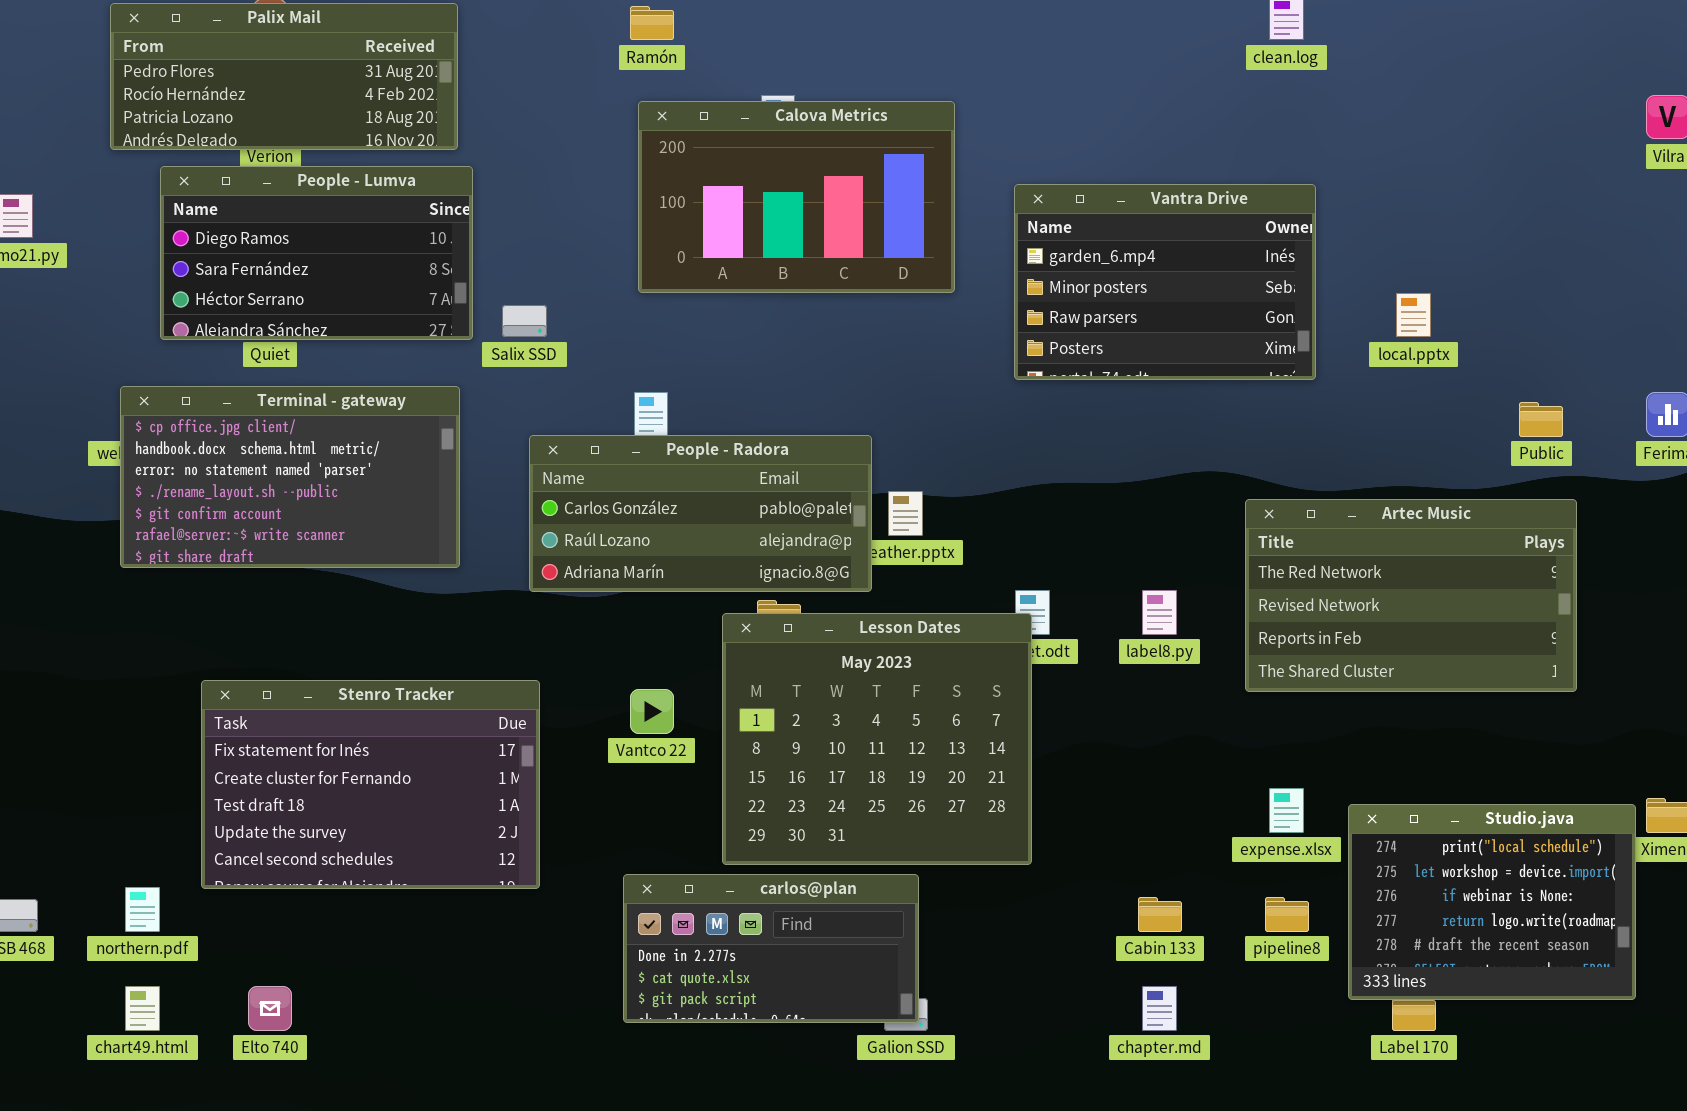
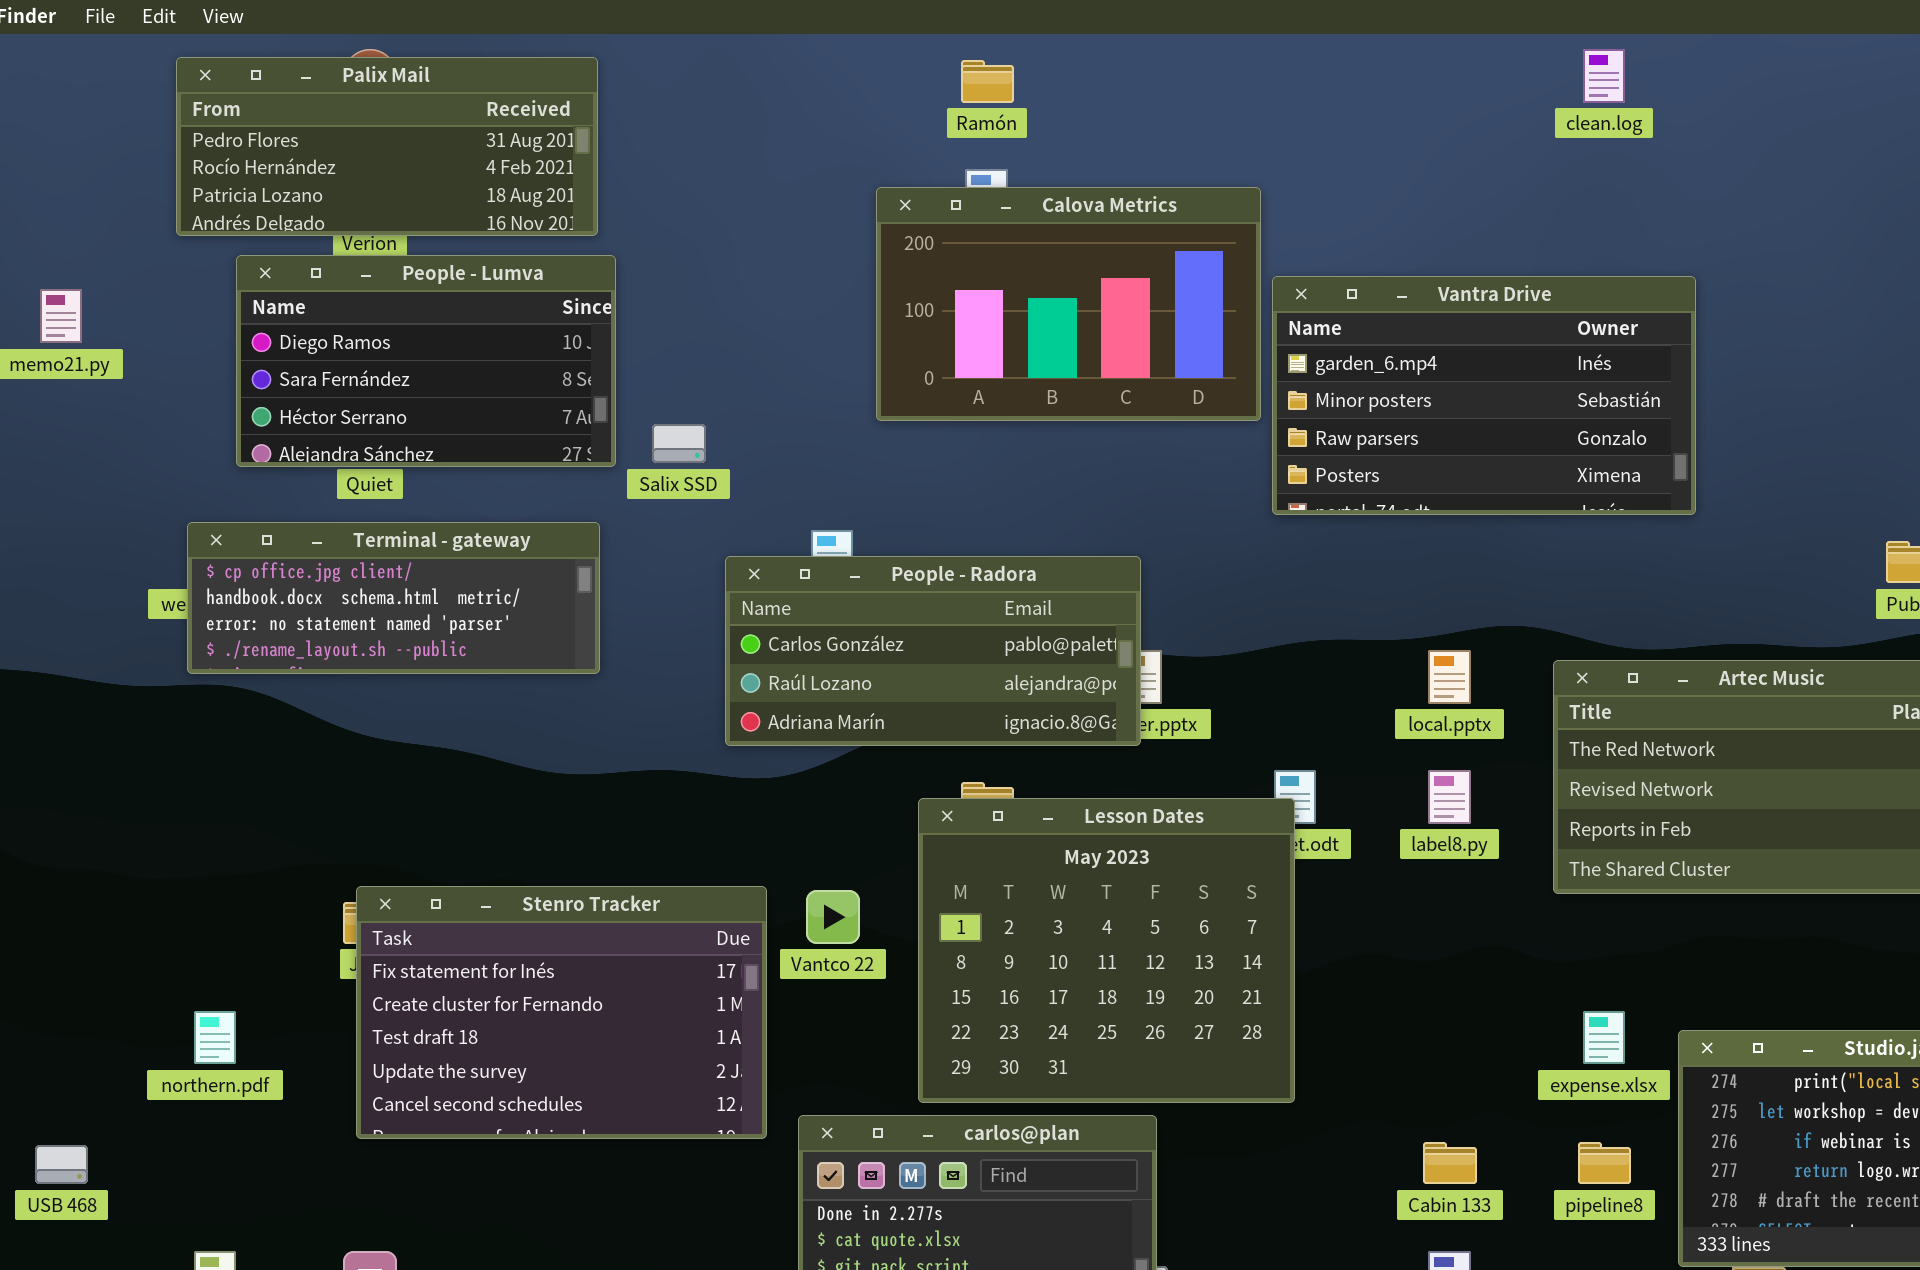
Ramón: [630,6,674,40] -> [961,60,1014,103], moved
Calova Metrics: [638,101,955,293] -> [876,187,1261,421], moved
Vantra Drive: [1014,184,1316,380] -> [1272,276,1696,515], resized
local.pptx: [1396,293,1431,337] -> [1428,650,1471,704], moved
Terminal - gateway: [120,386,460,568] -> [187,522,600,674], resized
People - Radora: [529,435,872,592] -> [725,556,1141,746], moved
Stenro Tracker: [201,680,540,889] -> [356,886,767,1139], moved
northern.pdf: [125,887,160,932] -> [194,1011,236,1064], moved

